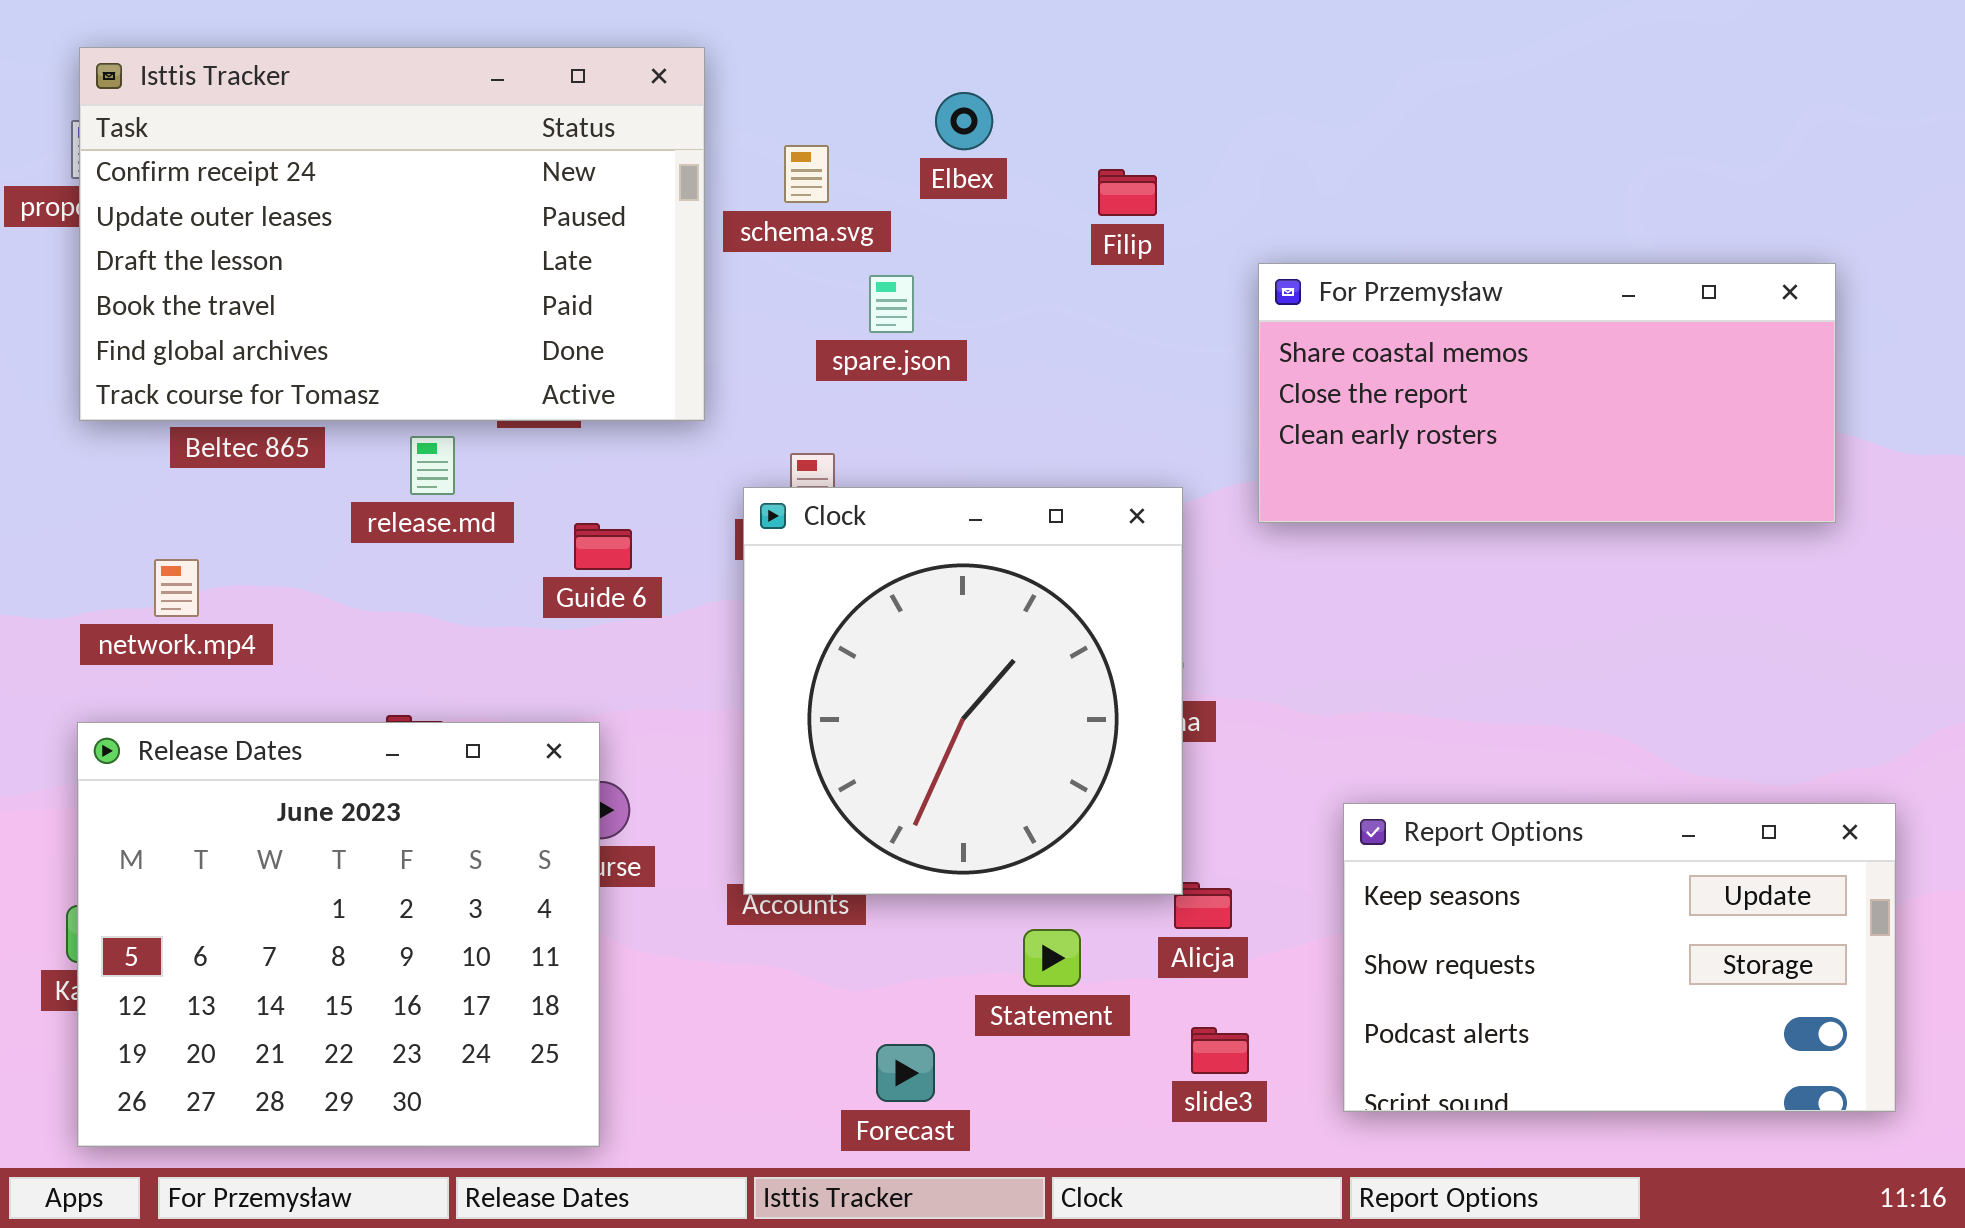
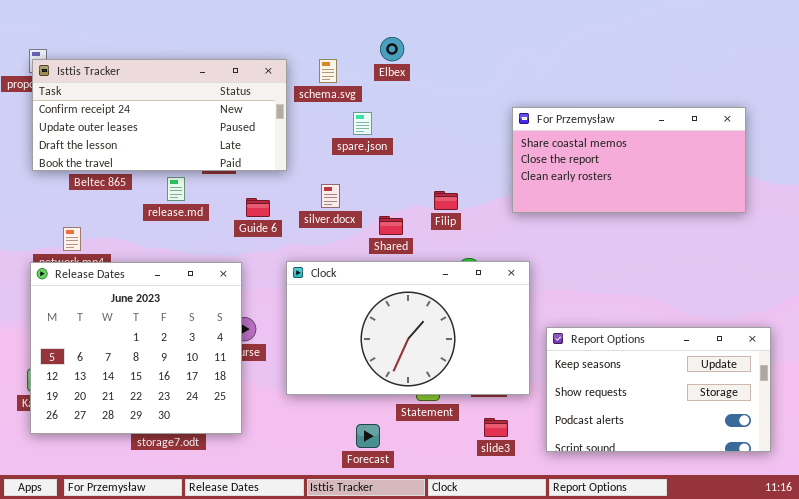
Isttis Tracker: [79,47,705,421] -> [32,59,287,171], resized
Filip: [1098,169,1157,216] -> [434,191,458,210], moved
Clock: [743,487,1183,895] -> [286,261,530,395], moved, resized
Guide 6: [574,523,632,570] -> [246,198,270,217], moved
Release Dates: [77,722,600,1147] -> [30,262,242,434], moved

